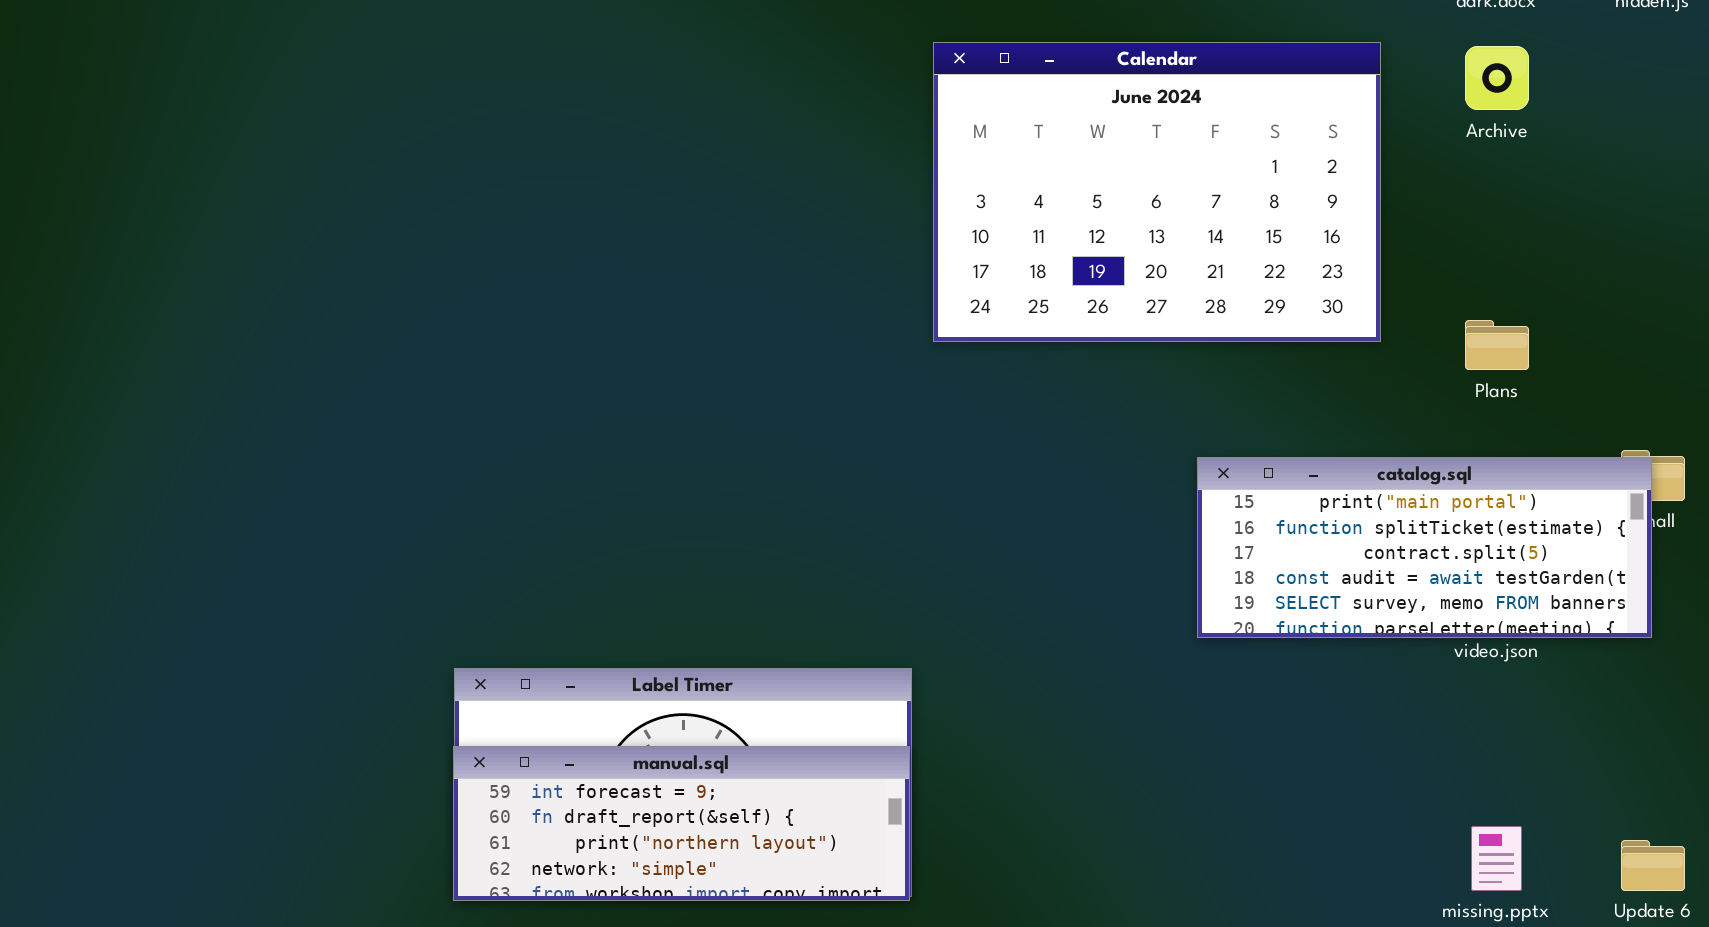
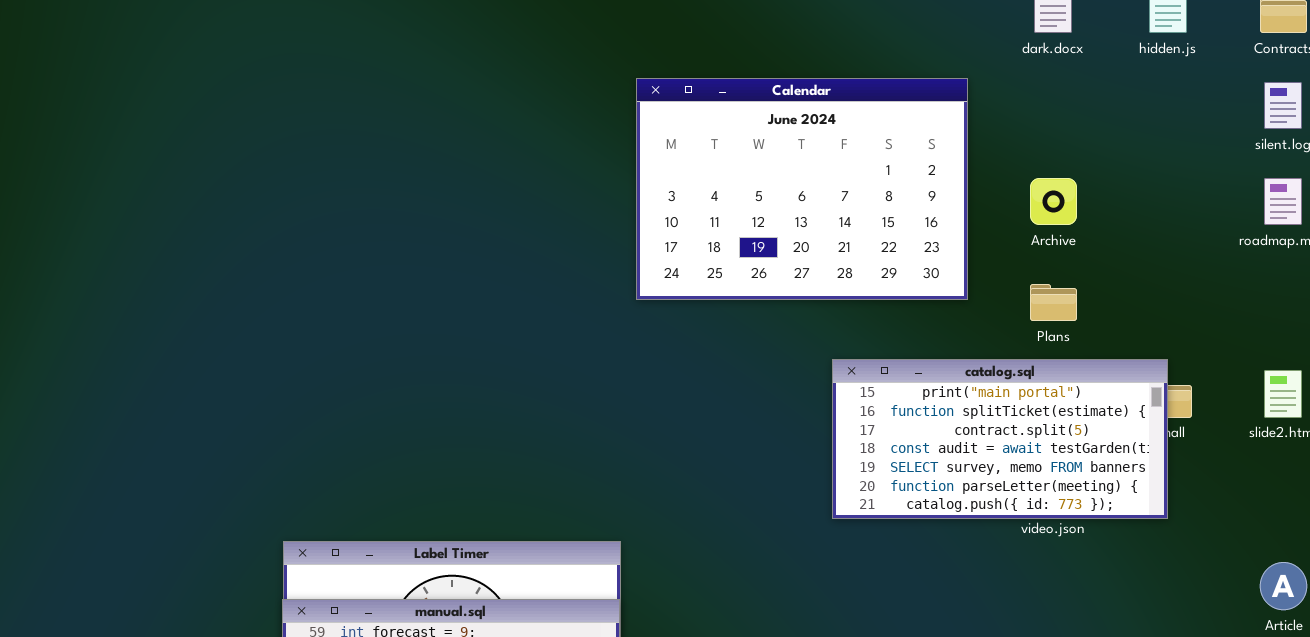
Archive: [1465,46,1529,110] -> [1030,178,1077,225], moved
catalog.sql: [1197,457,1652,638] -> [832,359,1168,519], resized

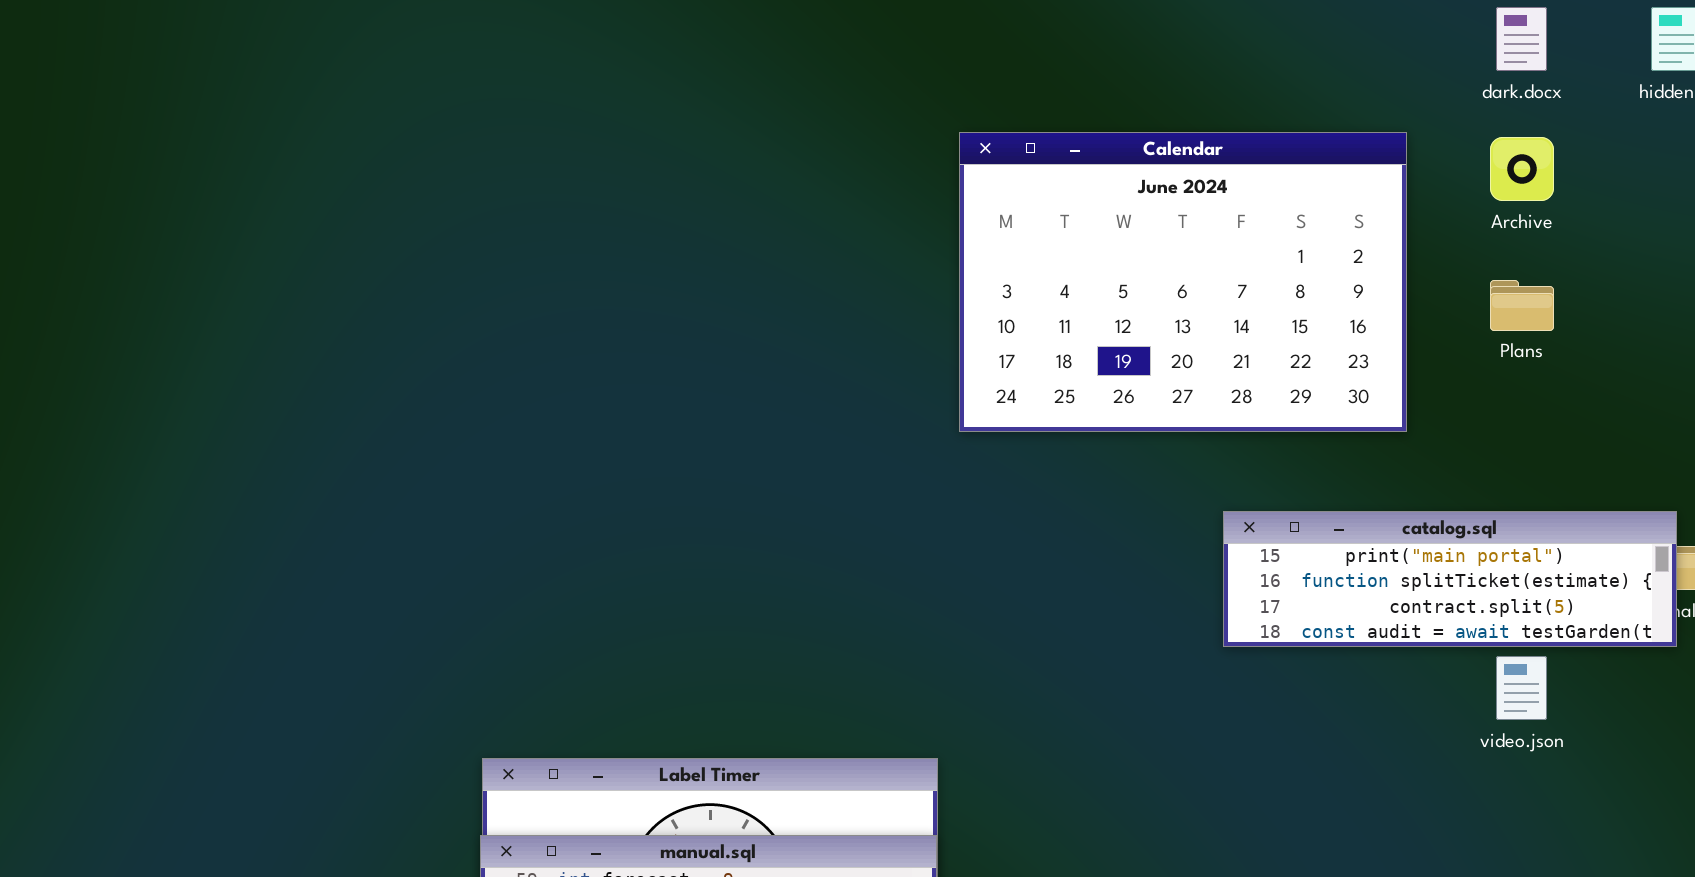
Archive: [1030,178,1077,225] -> [1490,137,1554,201], moved
Plans: [1030,284,1077,321] -> [1490,280,1554,331], moved
catalog.sql: [832,359,1168,519] -> [1223,511,1677,647], resized

